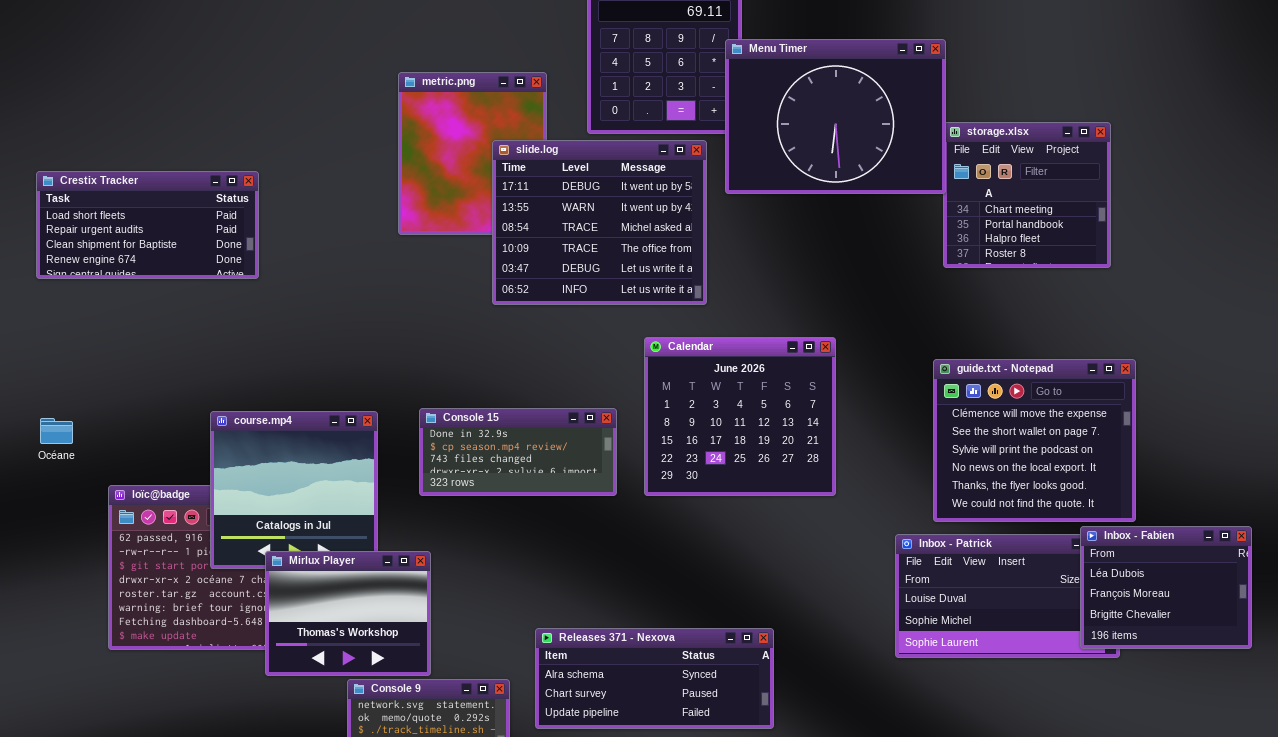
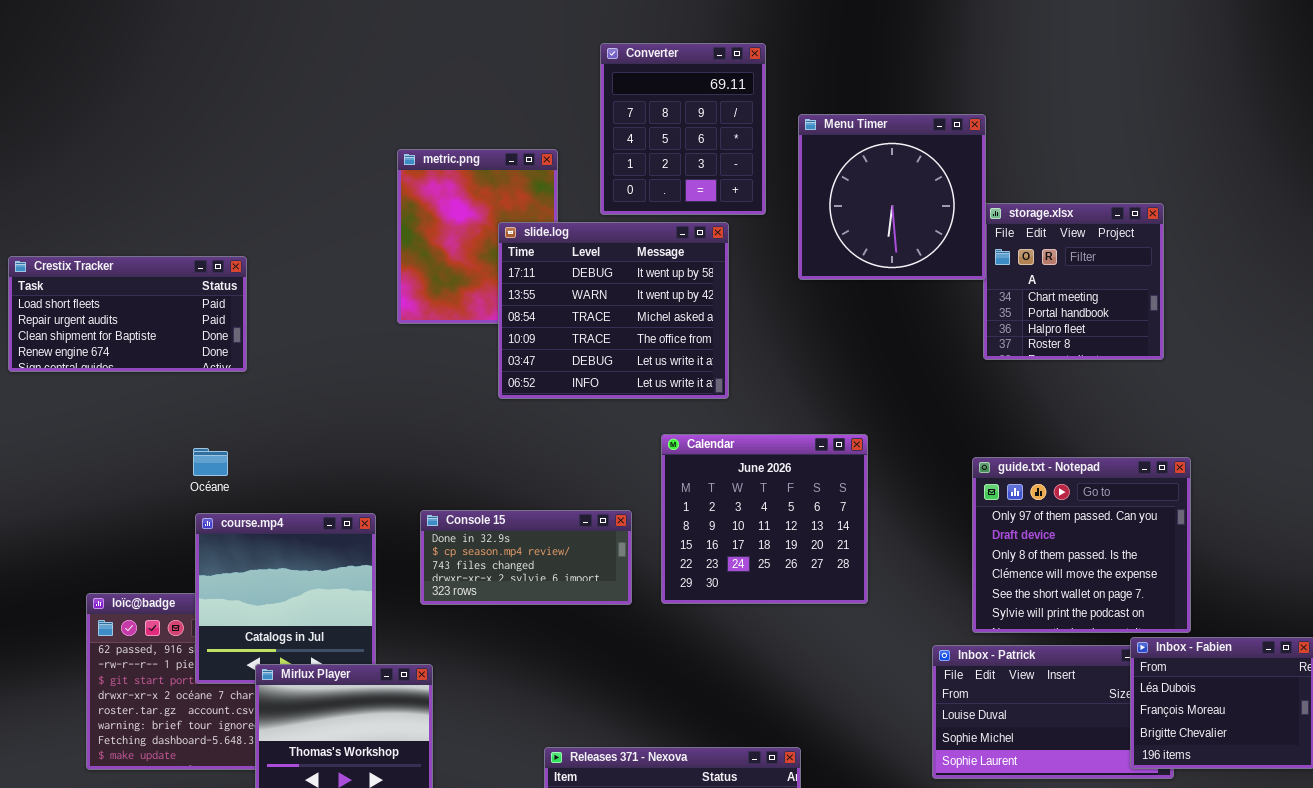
Menu Timer: [725,39,946,194] -> [798,114,986,280], resized
guide.txt - Notepad: [933,359,1136,522] -> [972,457,1191,633], scrolled up 3 rows
Océane: [40,418,73,444] -> [193,448,228,476], moved

